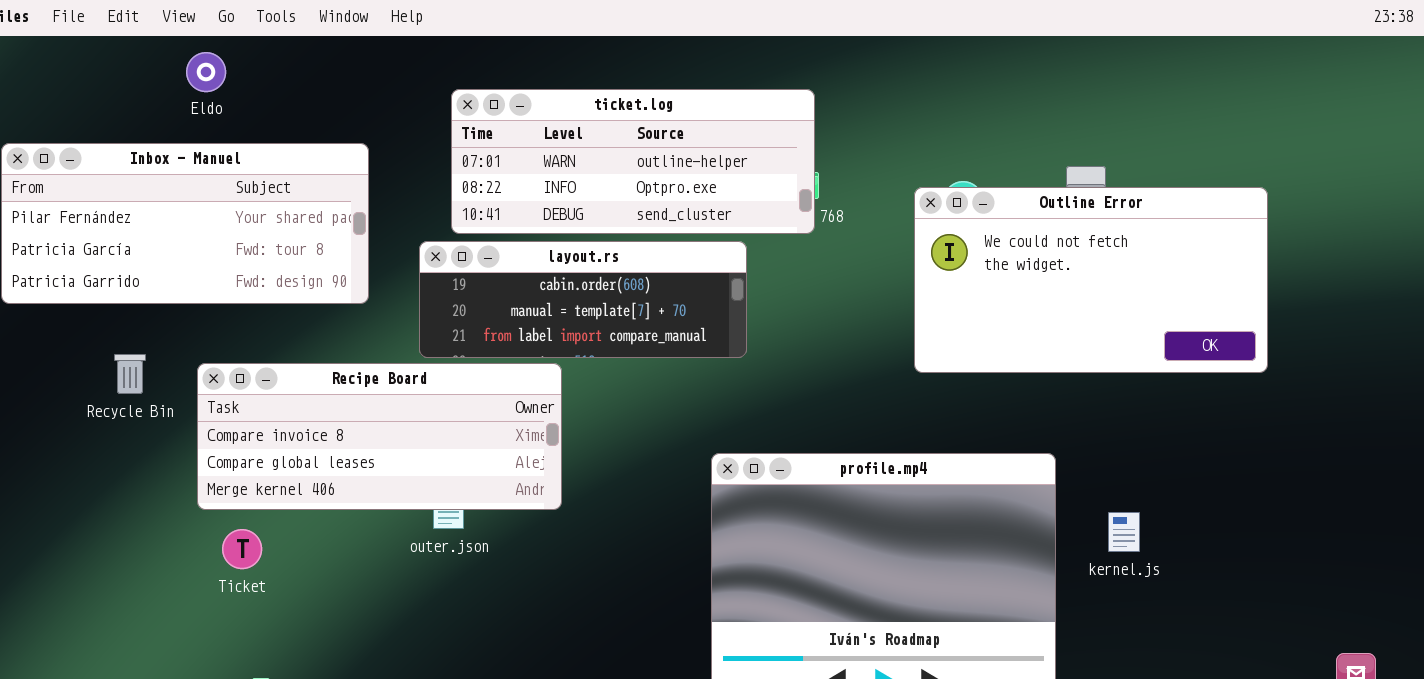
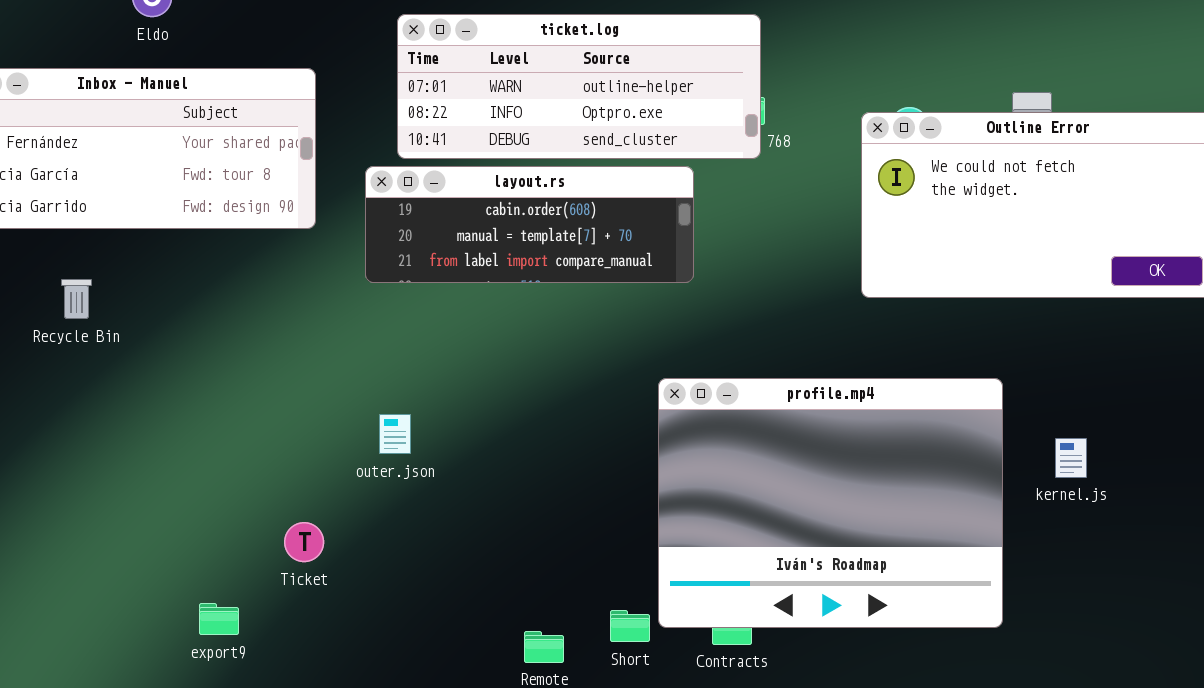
Recipe Board: [197,363,562,510] -> none, closed
Ticket: [222,529,262,569] -> [284,522,324,562], moved

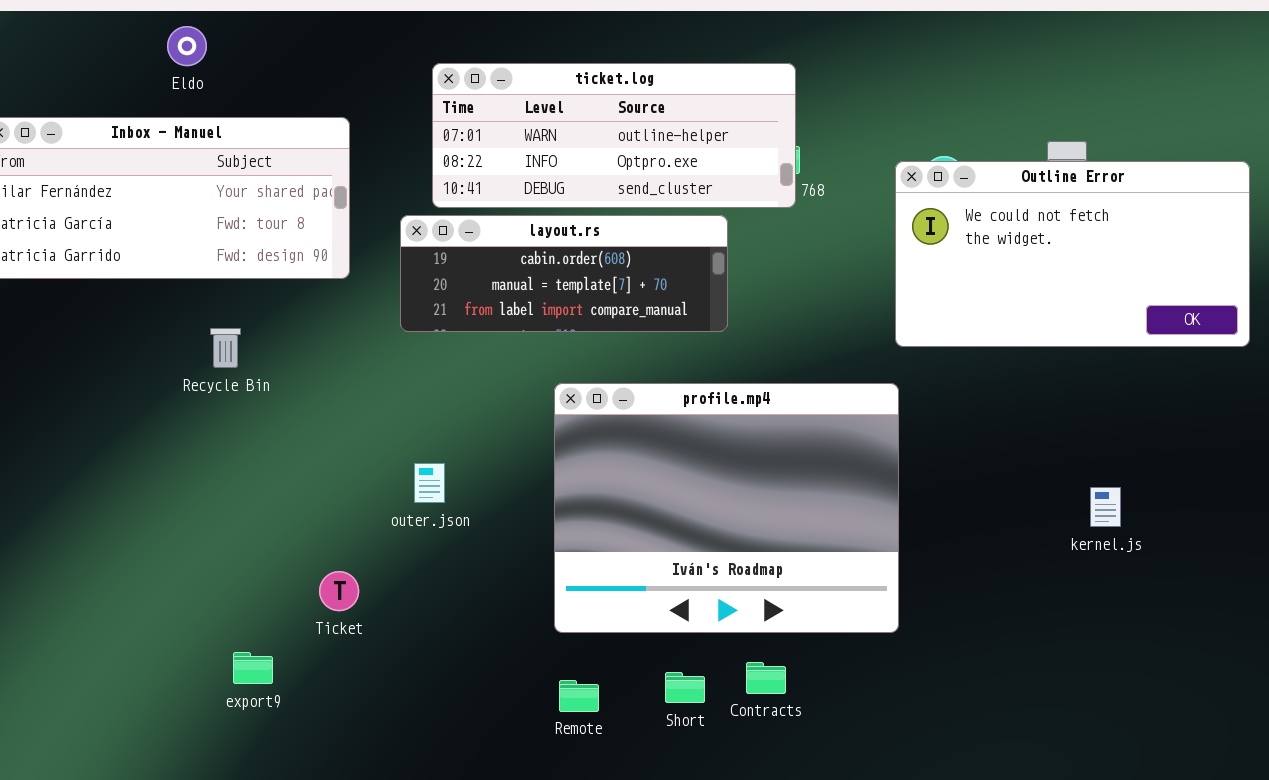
Recycle Bin: [61,279,92,319] -> [210,328,241,368], moved
profile.mp4: [658,378,1003,628] -> [554,383,899,633], moved
Short: [610,610,650,642] -> [665,672,705,703], moved

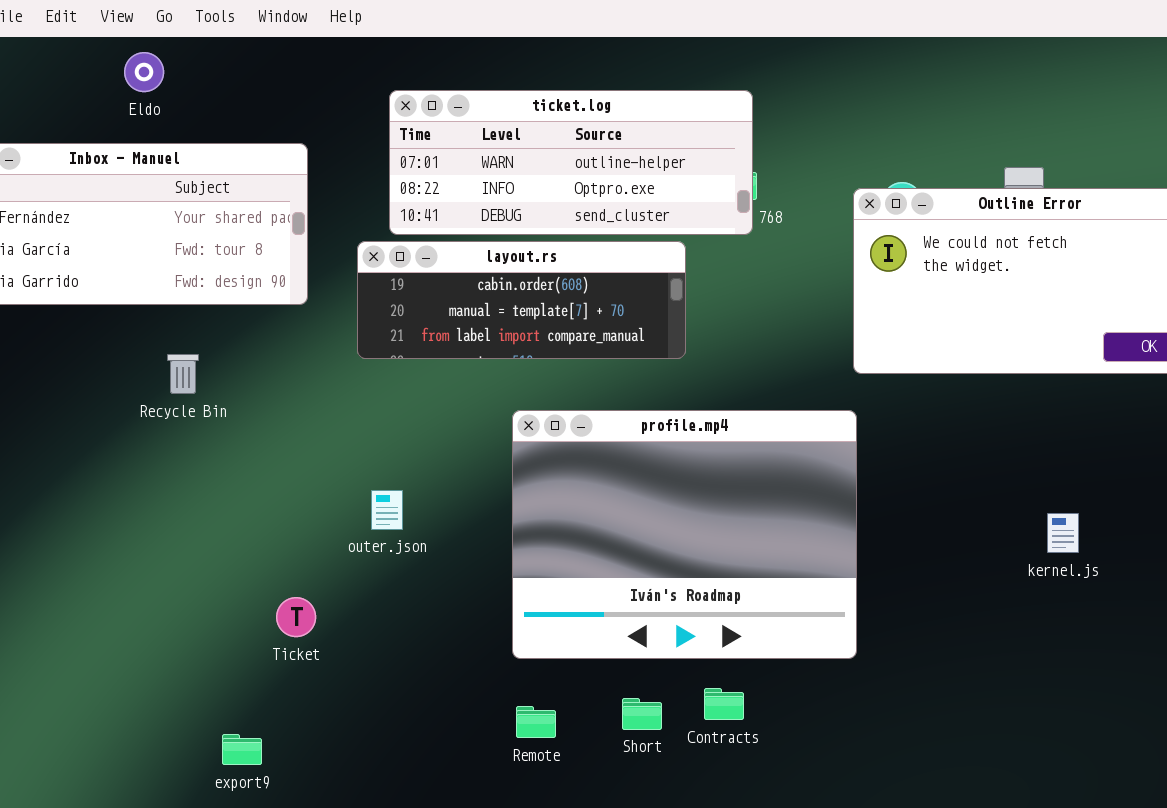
export9: [233,652,273,684] -> [222,734,262,765], moved

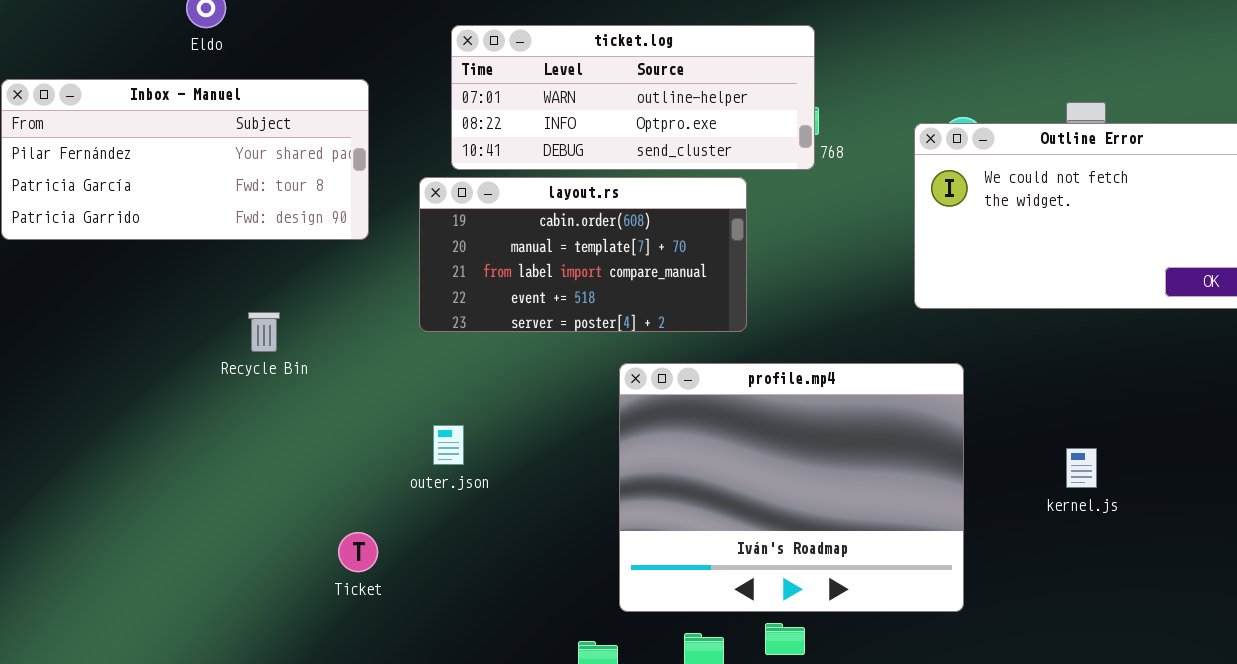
layout.rs: [357,241,686,359] -> [419,177,747,332], resized
Recycle Bin: [167,354,199,394] -> [248,312,280,352], moved
profile.mp4: [512,410,857,659] -> [619,363,964,612], moved
kernel.js: [1047,513,1079,553] -> [1066,448,1097,488], moved

